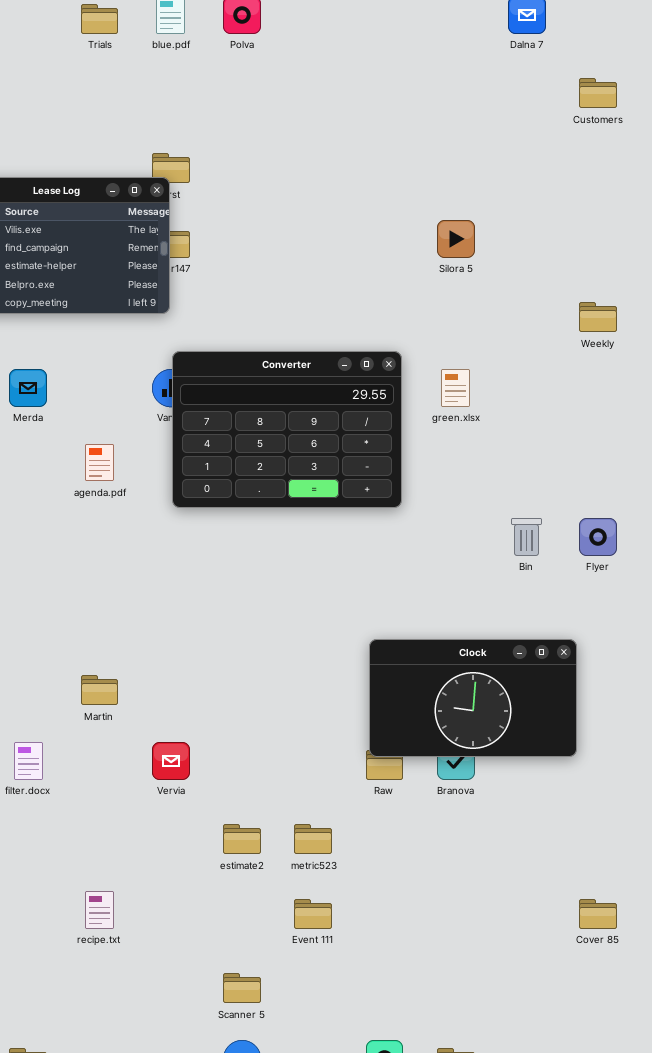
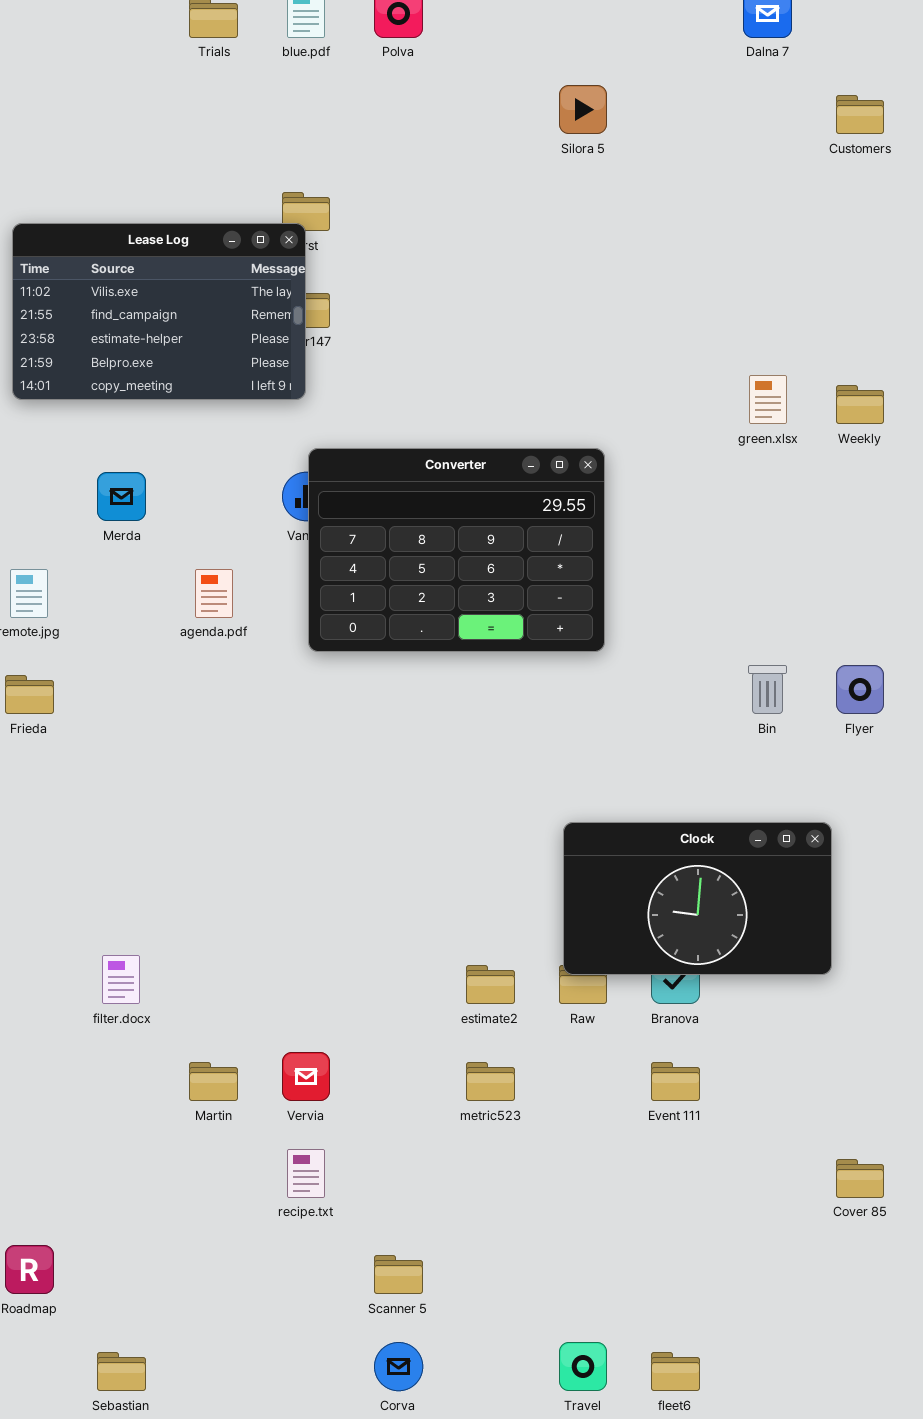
Silora 5: [437,220,475,258] -> [559,85,607,134], moved
green.xlsx: [441,369,470,407] -> [749,375,787,424], moved
Martin: [81,675,118,705] -> [189,1062,238,1101], moved
Vervia: [152,742,190,780] -> [282,1052,330,1101], moved
estimate2: [223,824,261,854] -> [466,965,515,1004], moved
recipe.txt: [85,891,114,929] -> [287,1149,325,1198], moved
Event 111: [294,899,332,929] -> [651,1062,700,1101], moved

